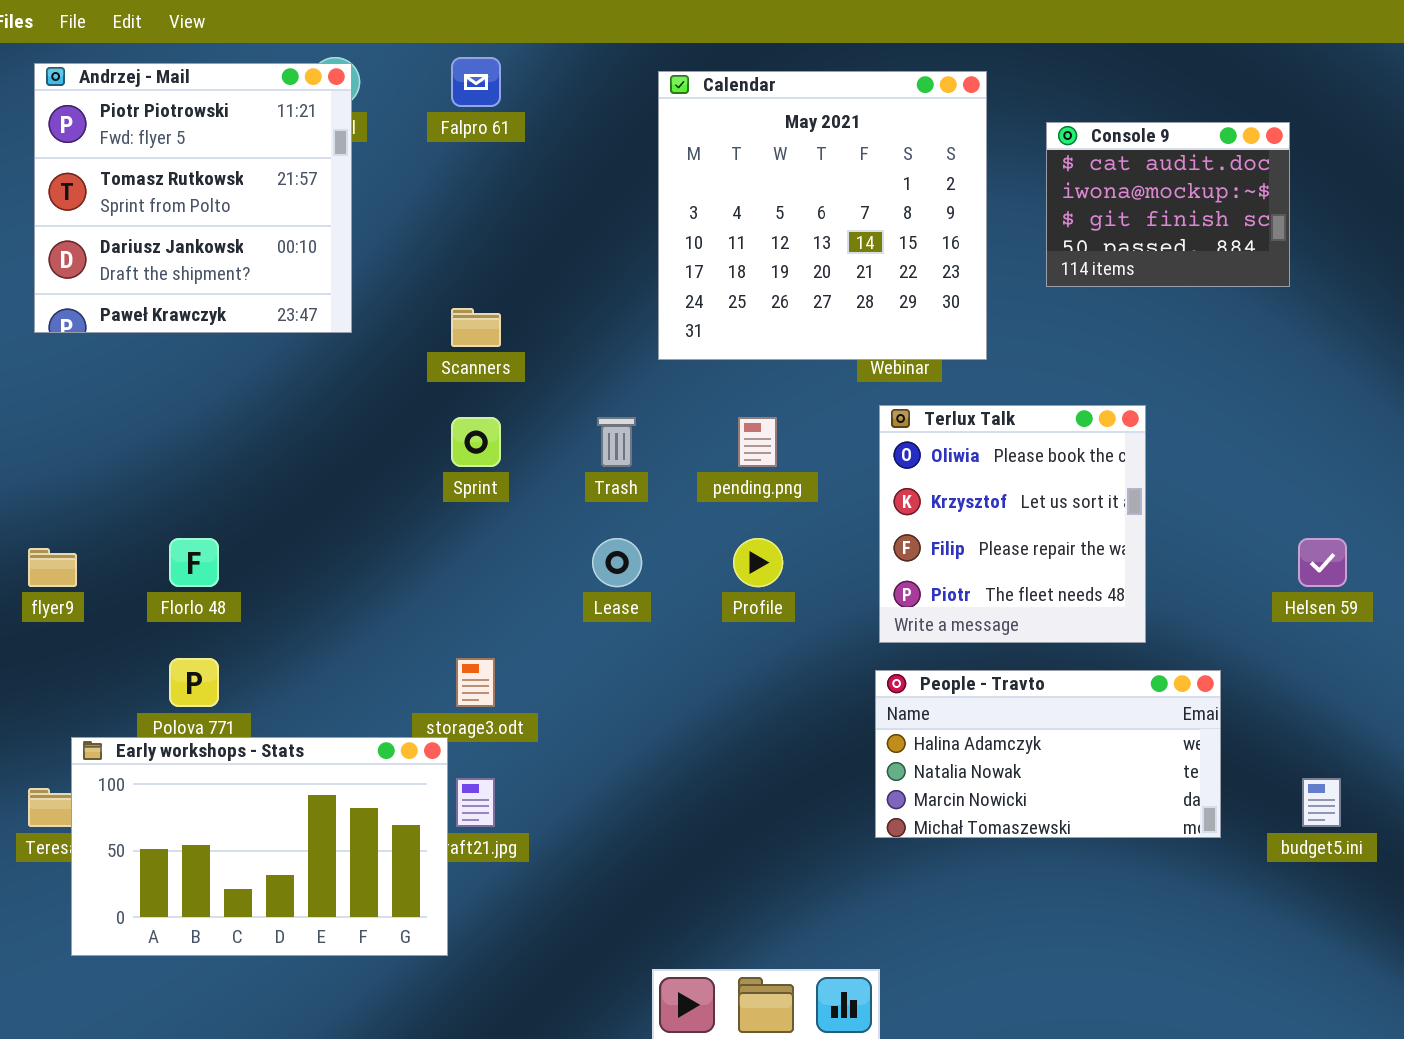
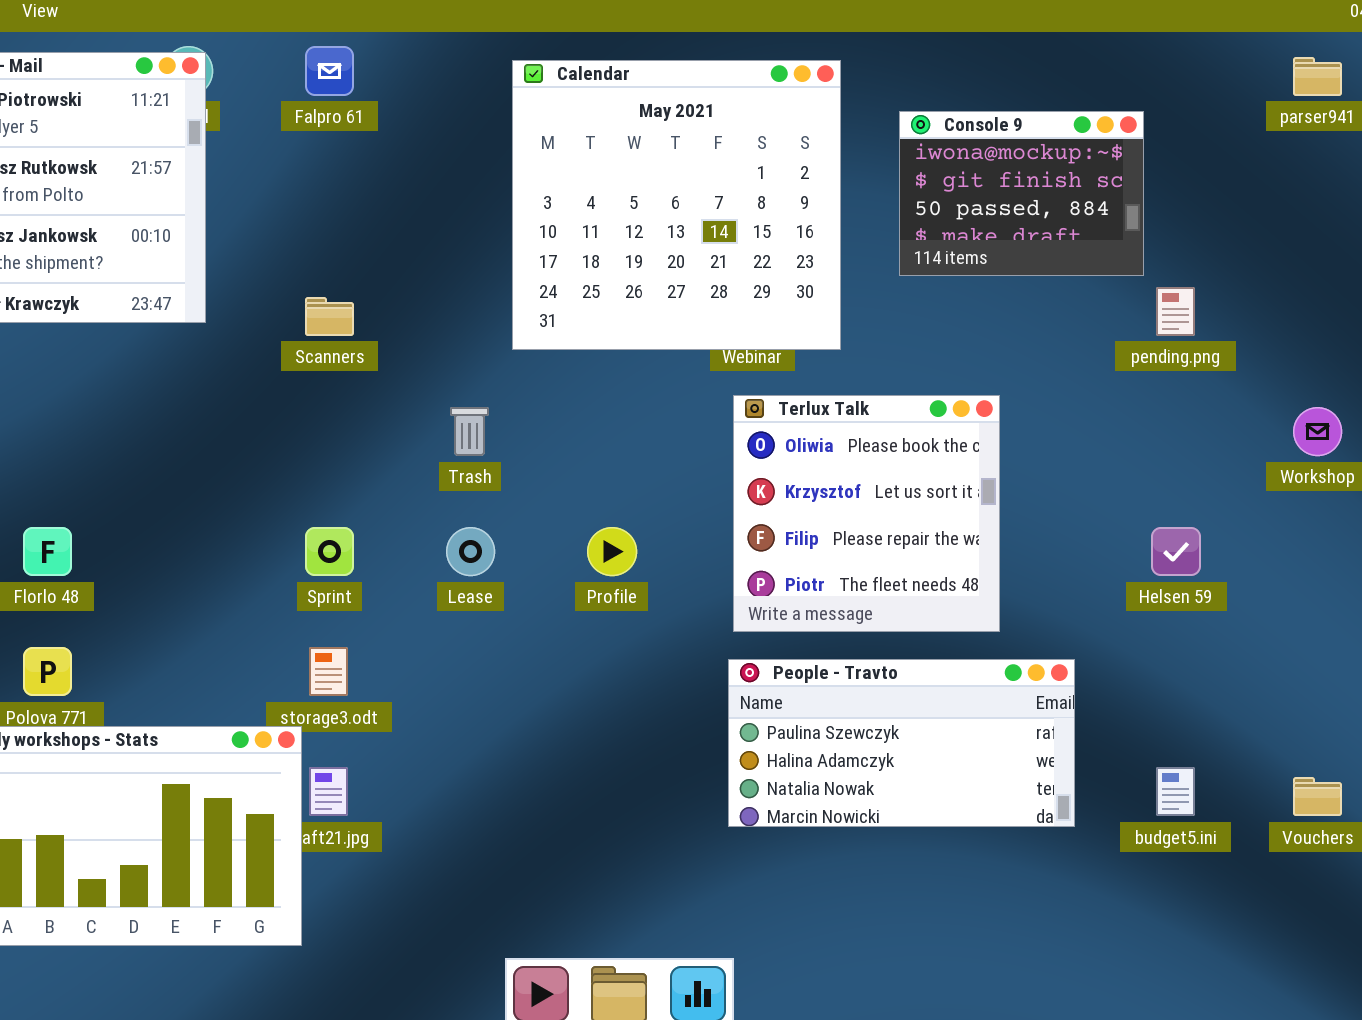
Console 9: [1046,122,1290,287] -> [899,111,1144,276], scrolled down 1 row
Sprint: [451,417,501,467] -> [305,527,354,576], moved
pending.png: [738,417,777,467] -> [1156,287,1195,336], moved
People - Travto: [875,670,1221,838] -> [728,659,1075,827], scrolled up 1 row

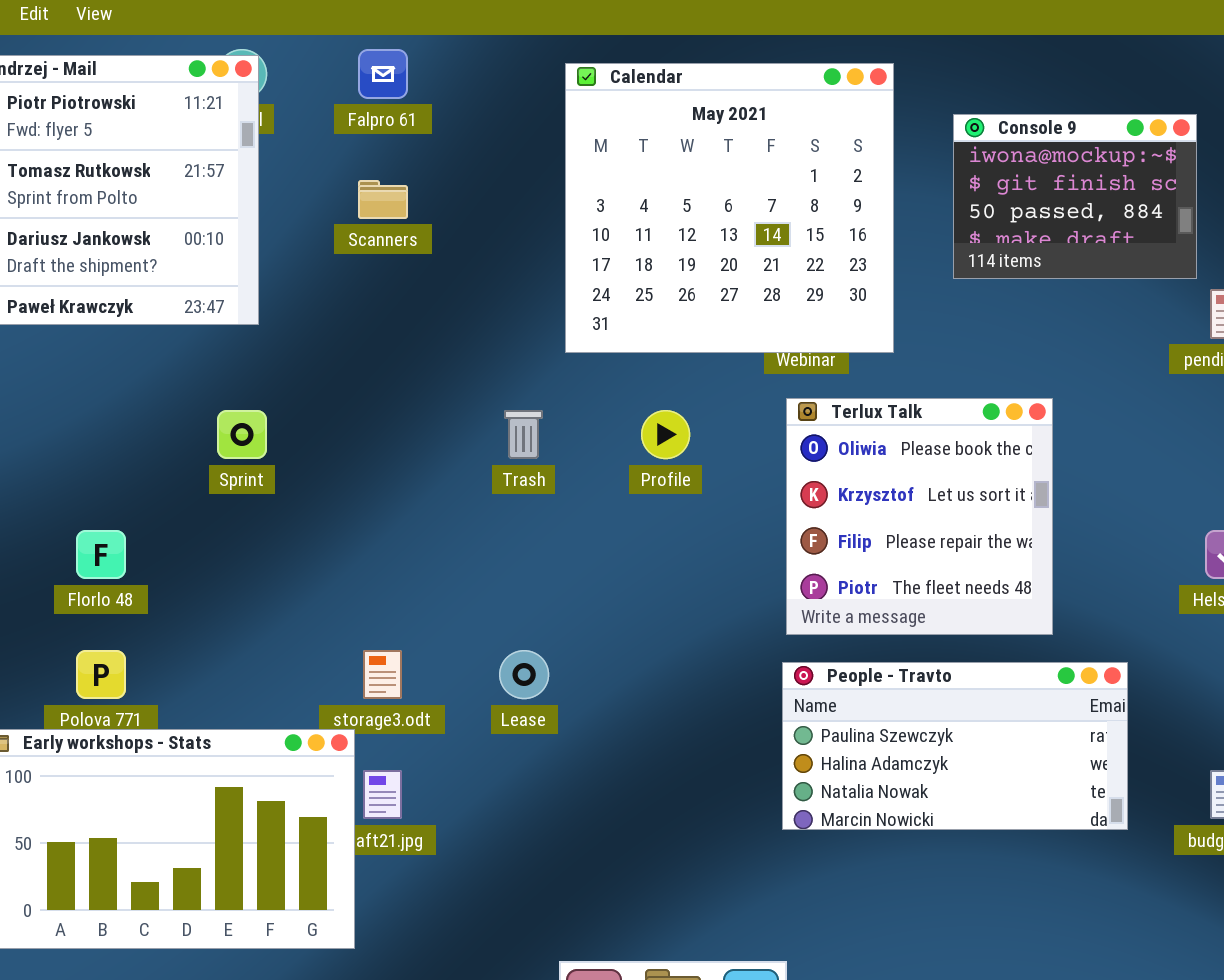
Scanners: [305,297,354,336] -> [358,180,408,219], moved
Sprint: [305,527,354,576] -> [217,410,267,459], moved
Lease: [446,527,495,576] -> [499,650,549,699], moved
Profile: [587,527,637,576] -> [641,410,690,459], moved

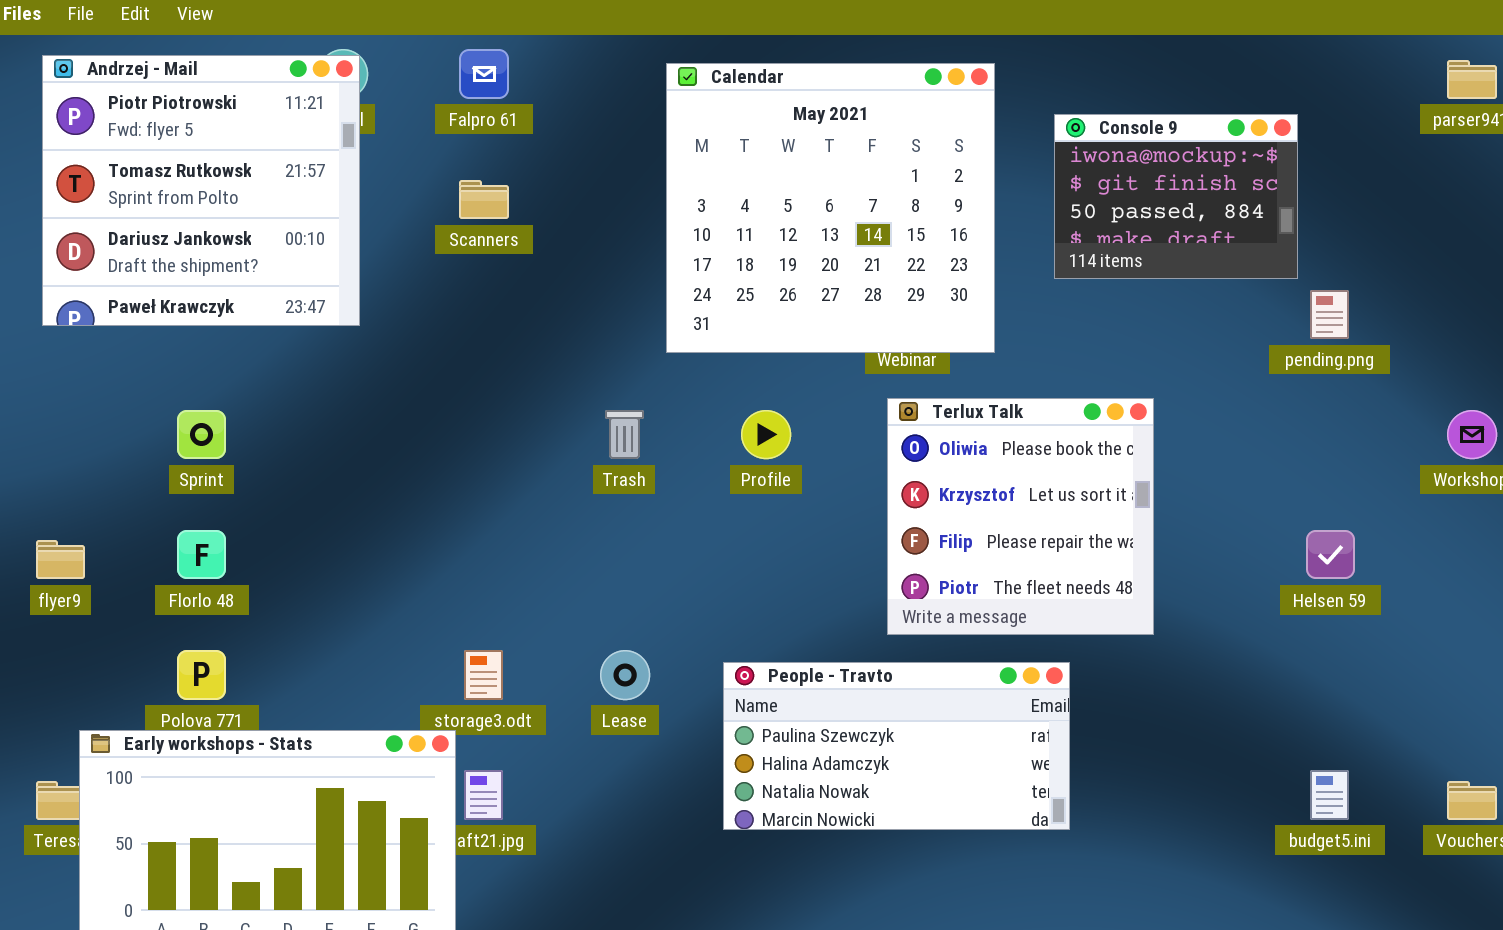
Sprint: [217,410,267,459] -> [177,410,226,459], moved
People - Travto: [782,662,1128,830] -> [723,662,1070,830], moved

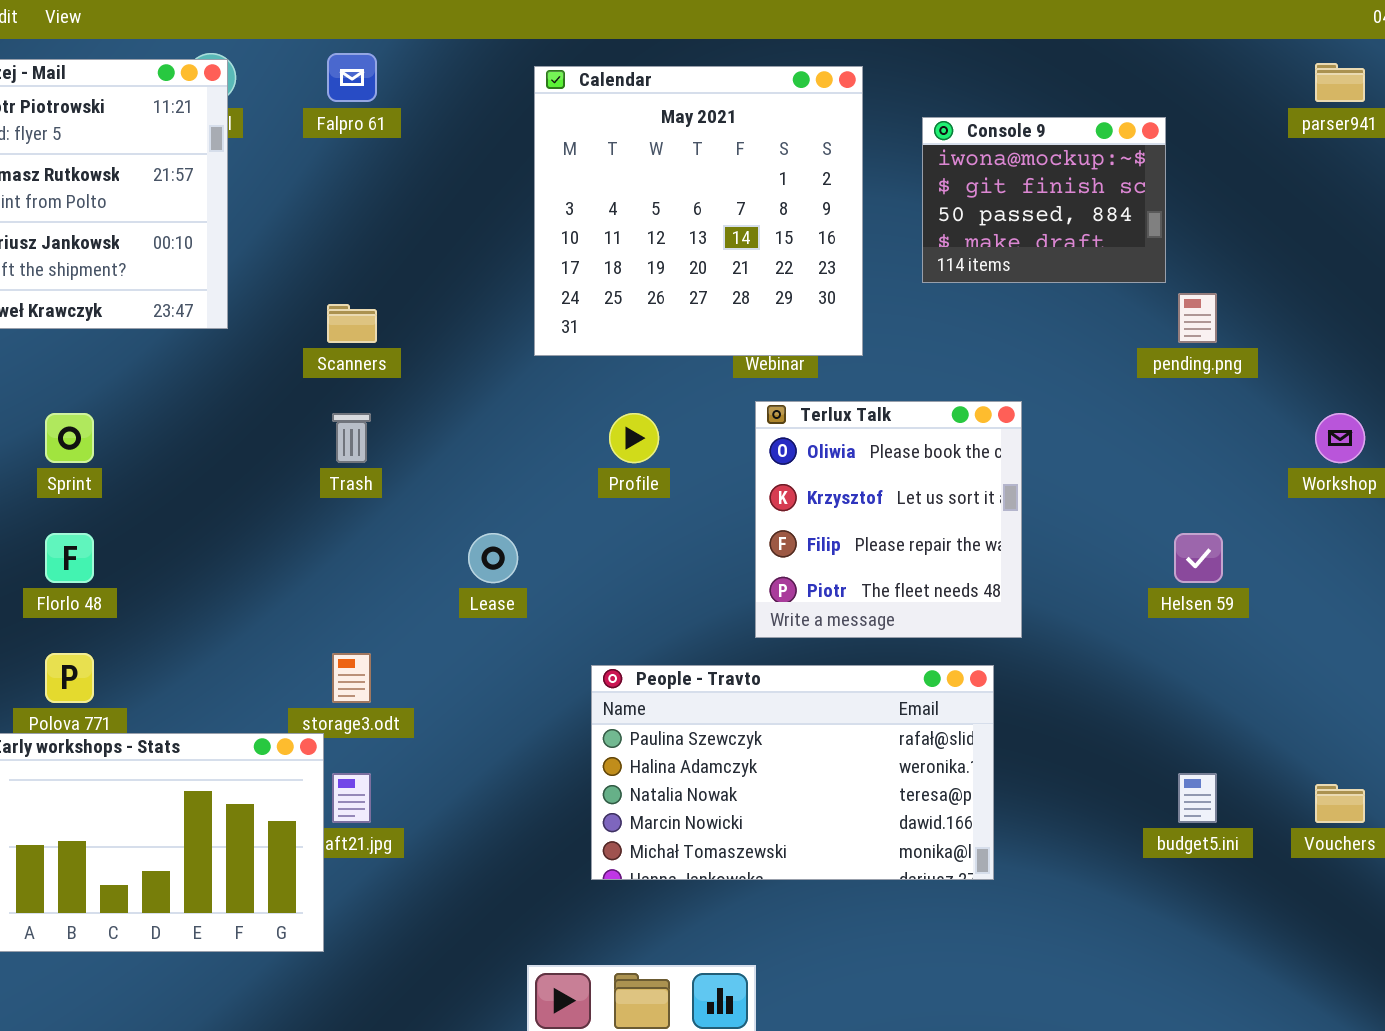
Scanners: [459,180,509,219] -> [327,304,377,343], moved
Trash: [605,410,644,459] -> [332,413,371,463], moved
Lease: [600,650,650,700] -> [468,533,518,583], moved
People - Travto: [723,662,1070,830] -> [591,665,994,880], resized

